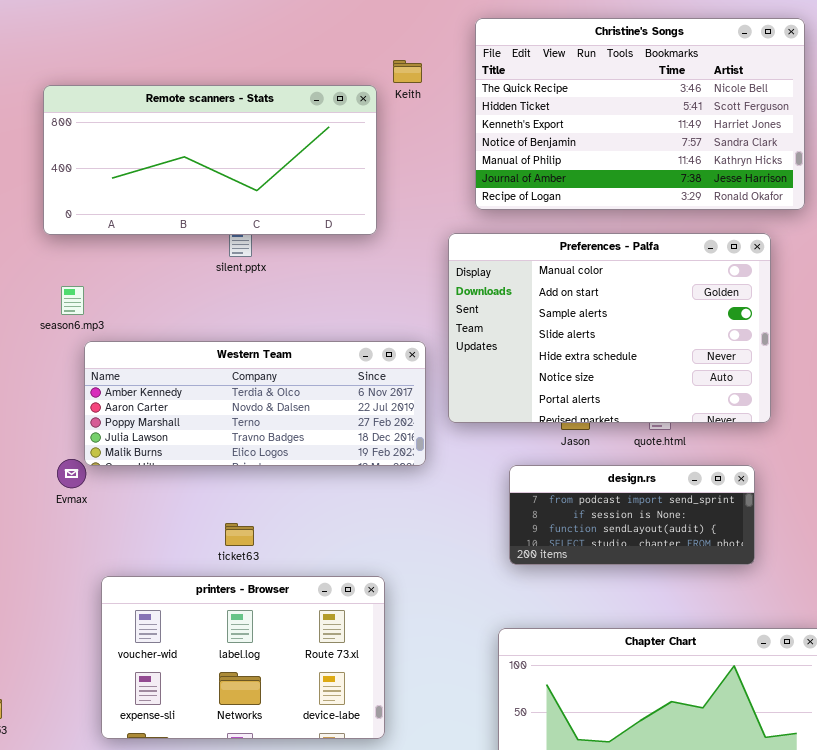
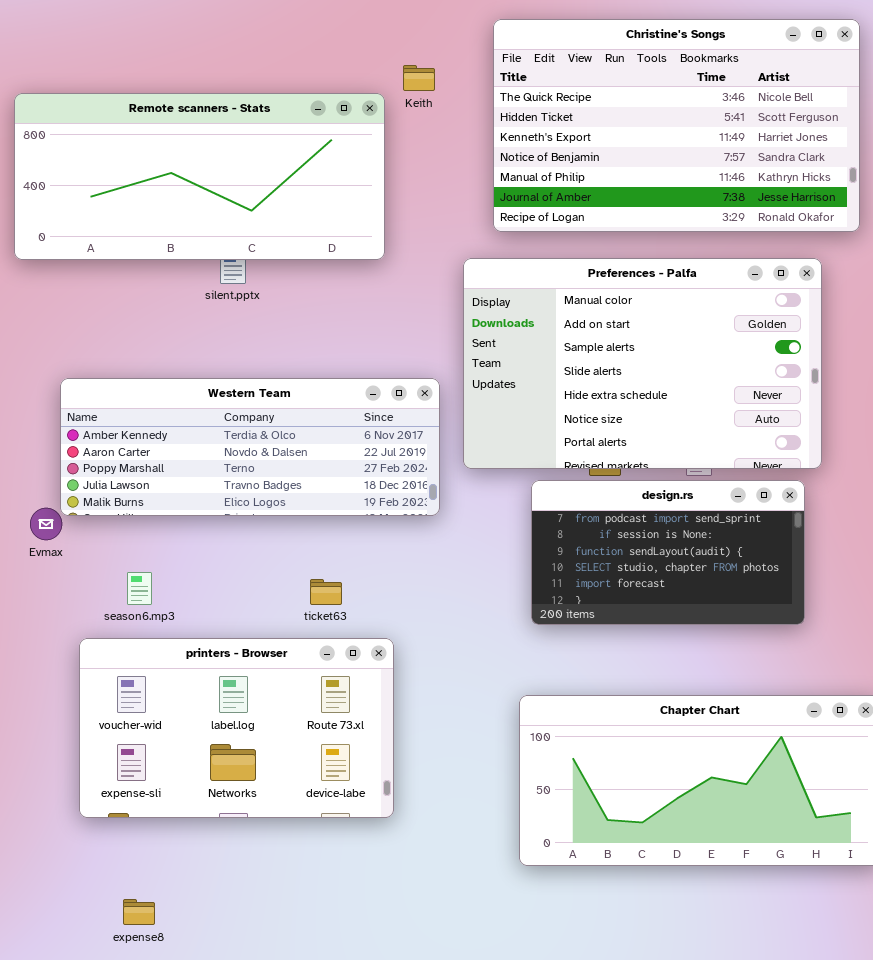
season6.mp3: [61,286,84,315] -> [127,572,152,605], moved
design.rs: [509,465,755,565] -> [531,480,805,625], resized
ticket63: [225,523,254,546] -> [310,579,342,605], moved

